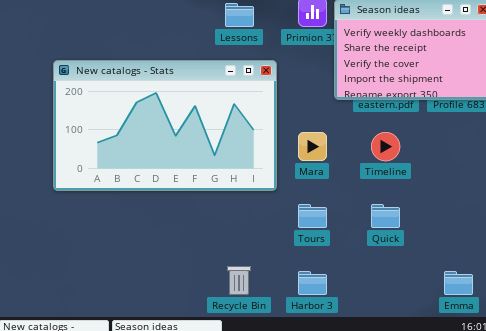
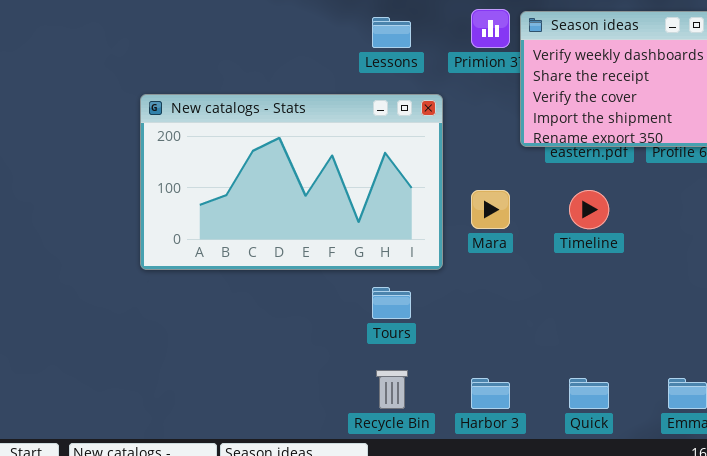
Tours: [298,204,327,228] -> [372,287,411,319], moved
Quick: [371,204,400,228] -> [569,378,609,409], moved

